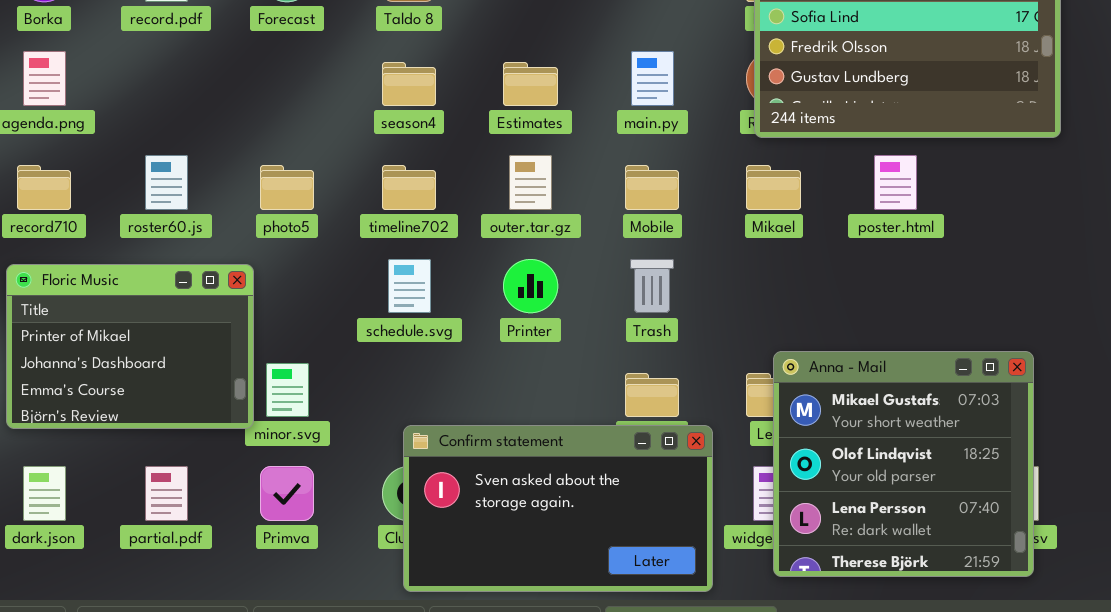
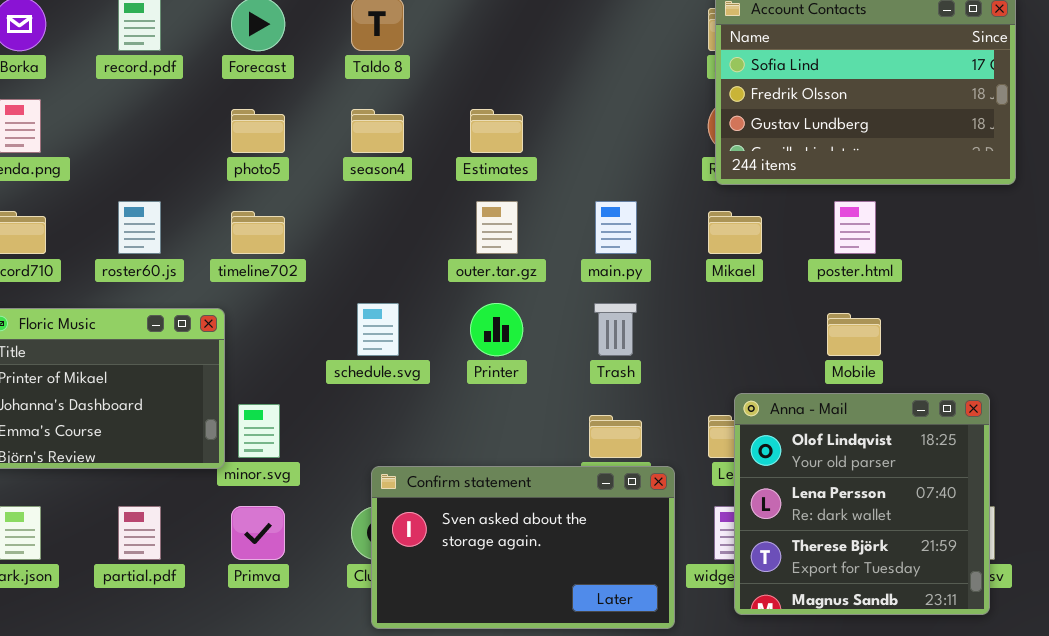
main.py: [631,51,674,106] -> [595,201,637,254], moved
photo5: [260,165,314,210] -> [231,109,285,153], moved
timeline702: [382,165,436,210] -> [231,211,285,254], moved
Mobile: [625,165,679,210] -> [827,313,881,356], moved
Anna - Mail: [773,351,1034,577] -> [734,393,990,615], scrolled down 1 row

